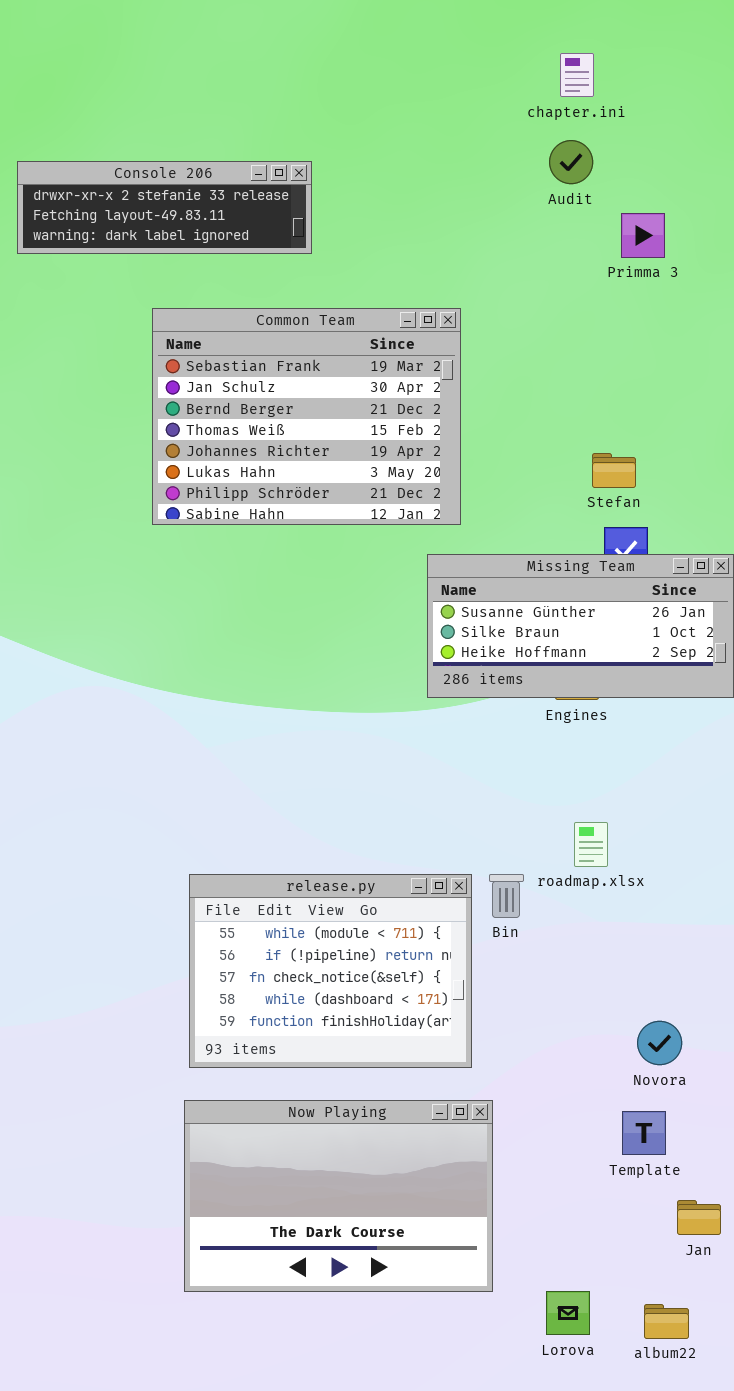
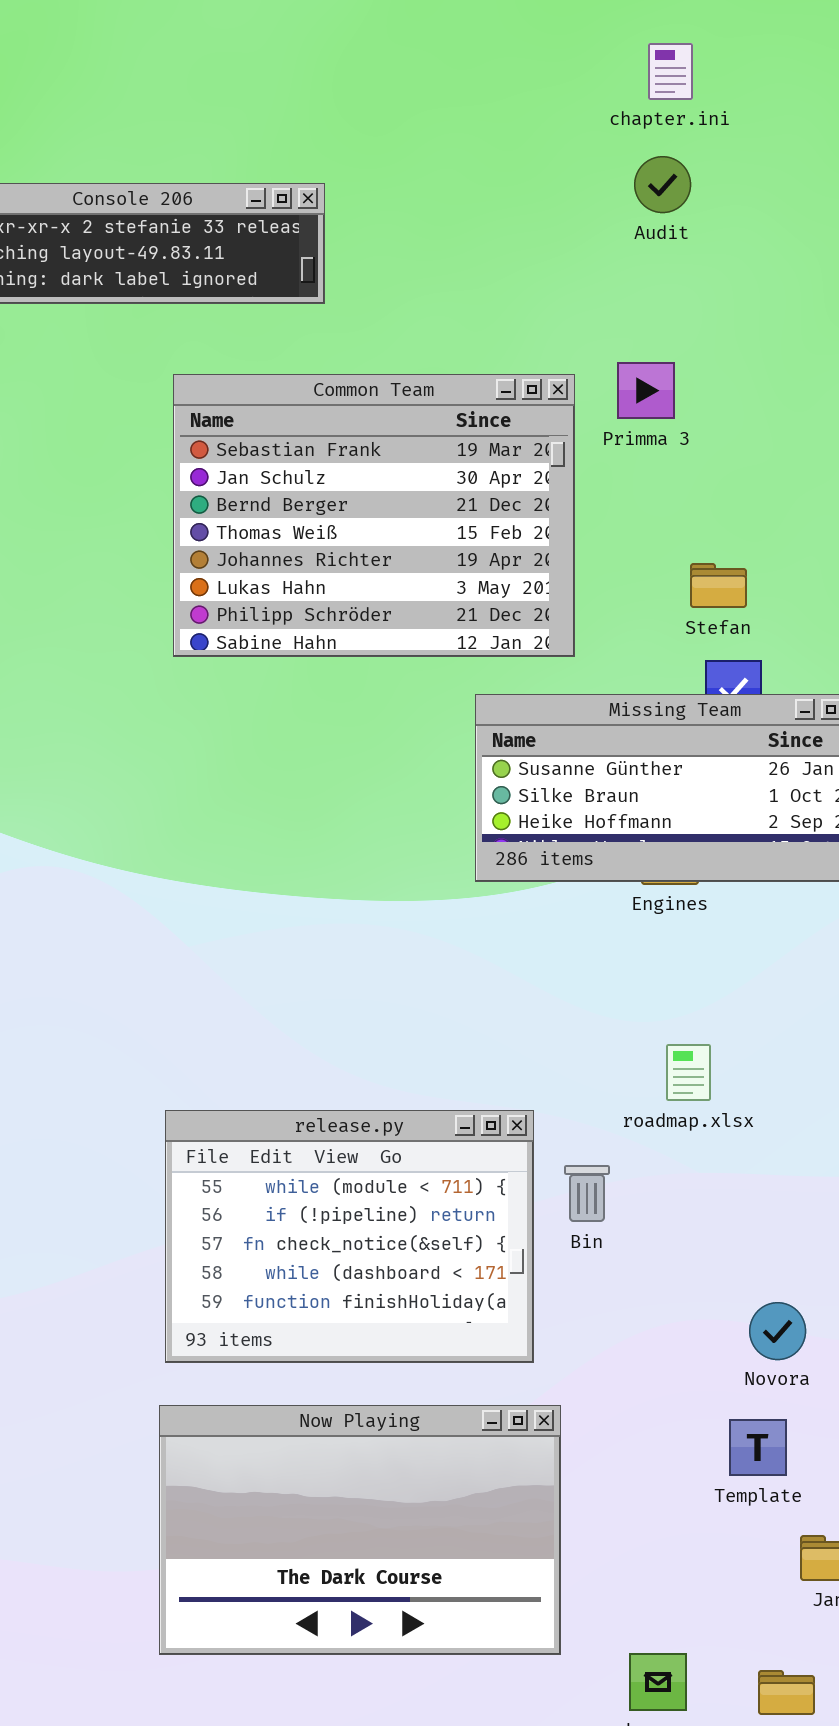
Primma 3: [621,213,665,258] -> [617,362,675,419], moved
Common Team: [152,308,461,525] -> [173,374,575,657], moved
Bin: [489,874,524,918] -> [564,1165,610,1222], moved

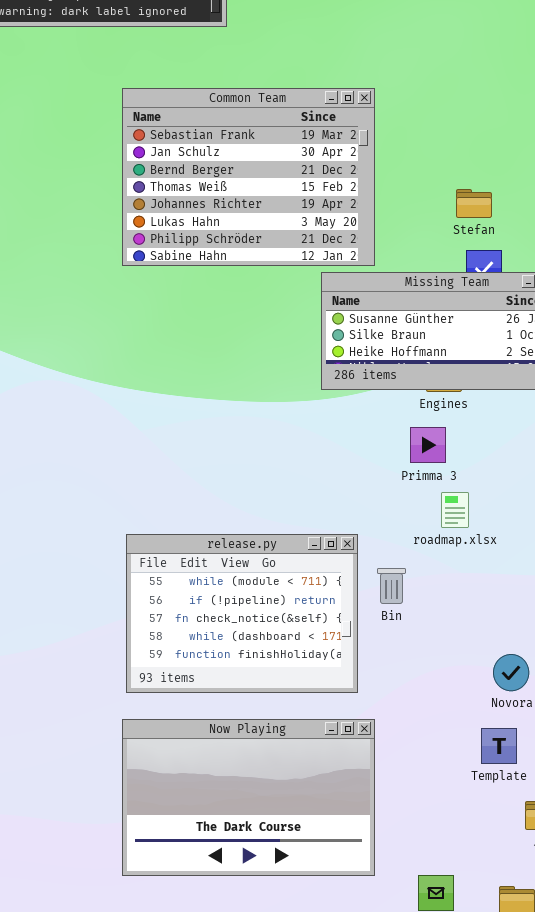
Primma 3: [617,362,675,419] -> [410,427,446,463], moved
Common Team: [173,374,575,657] -> [122,88,375,266], moved

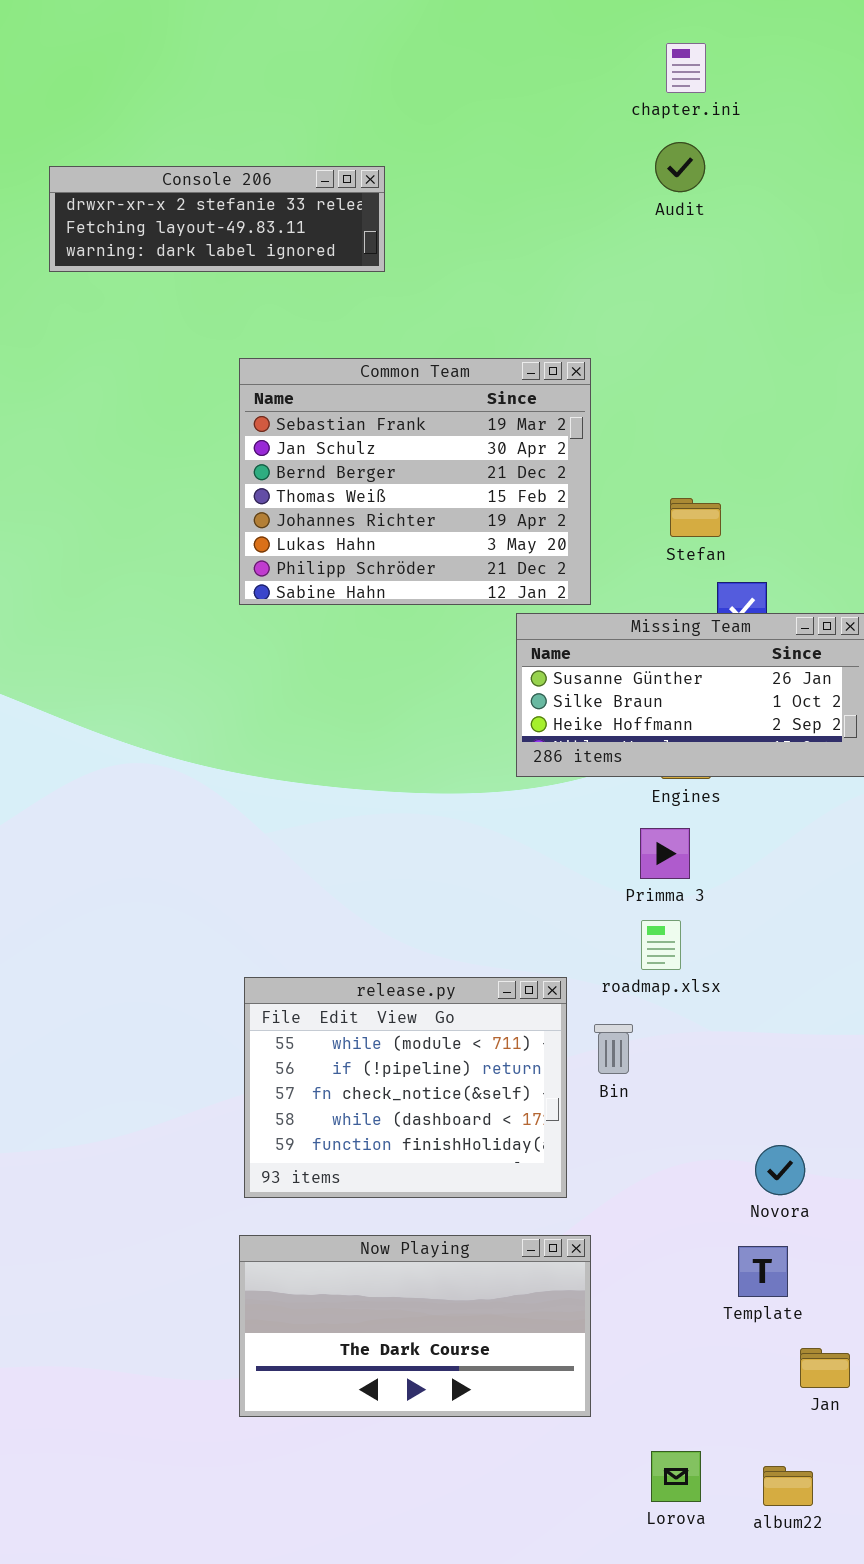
Stefan: [456,189,492,218] -> [670,498,721,537], moved
roadmap.xlsx: [441,492,469,528] -> [641,920,681,970], moved
Now Playing: [122,719,375,876] -> [239,1235,591,1417], resized

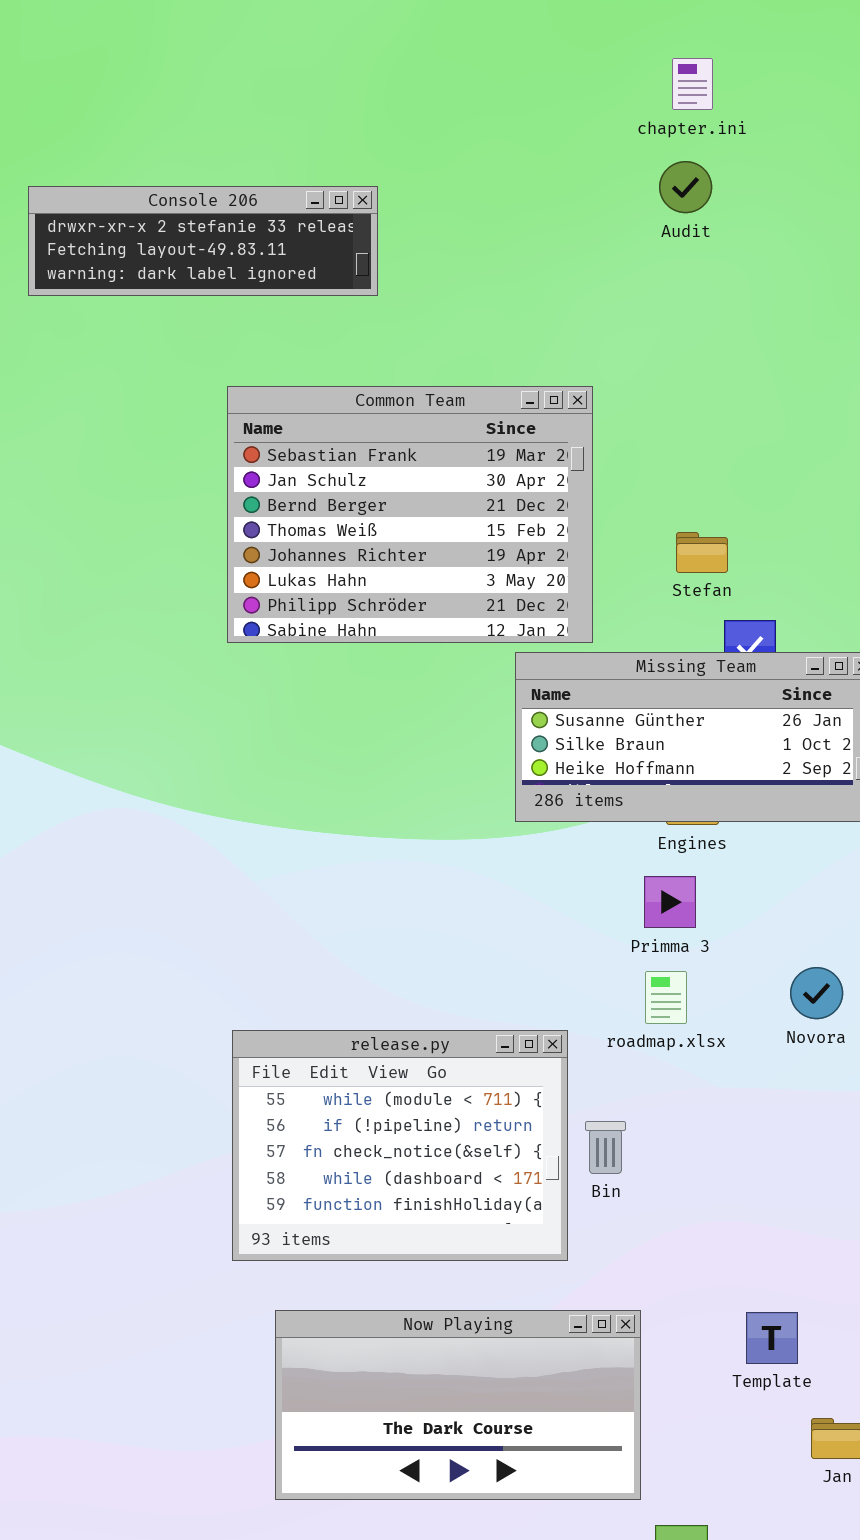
Bin: [594,1024,633,1074] -> [585,1121,626,1174], moved
Novora: [755,1145,805,1195] -> [790,967,843,1019], moved
Now Playing: [239,1235,591,1417] -> [275,1310,641,1500], moved

